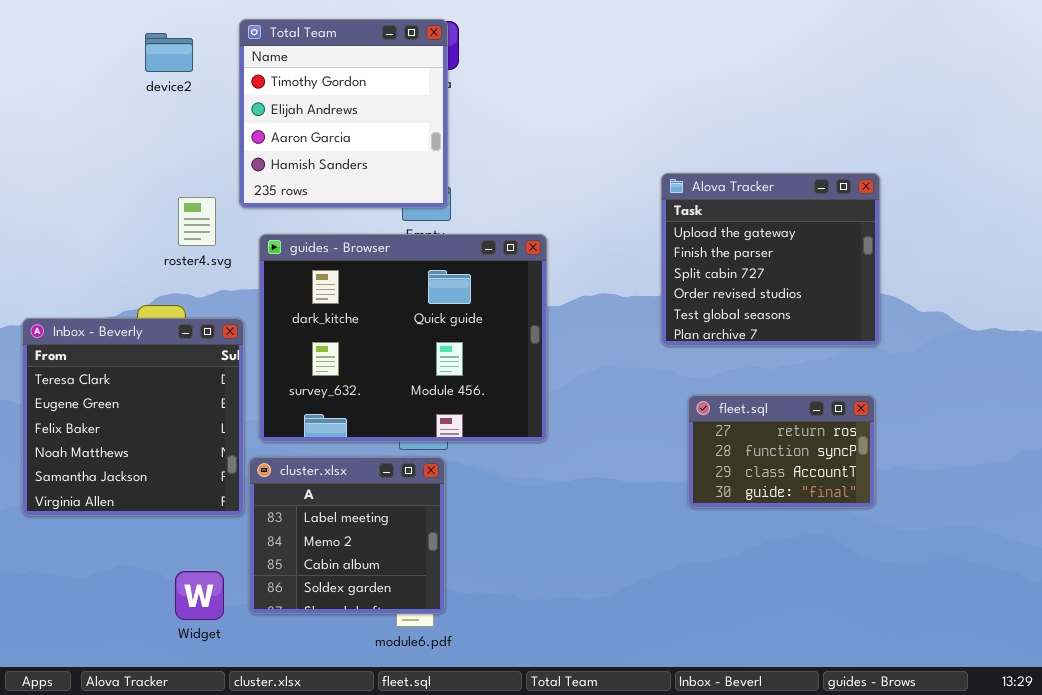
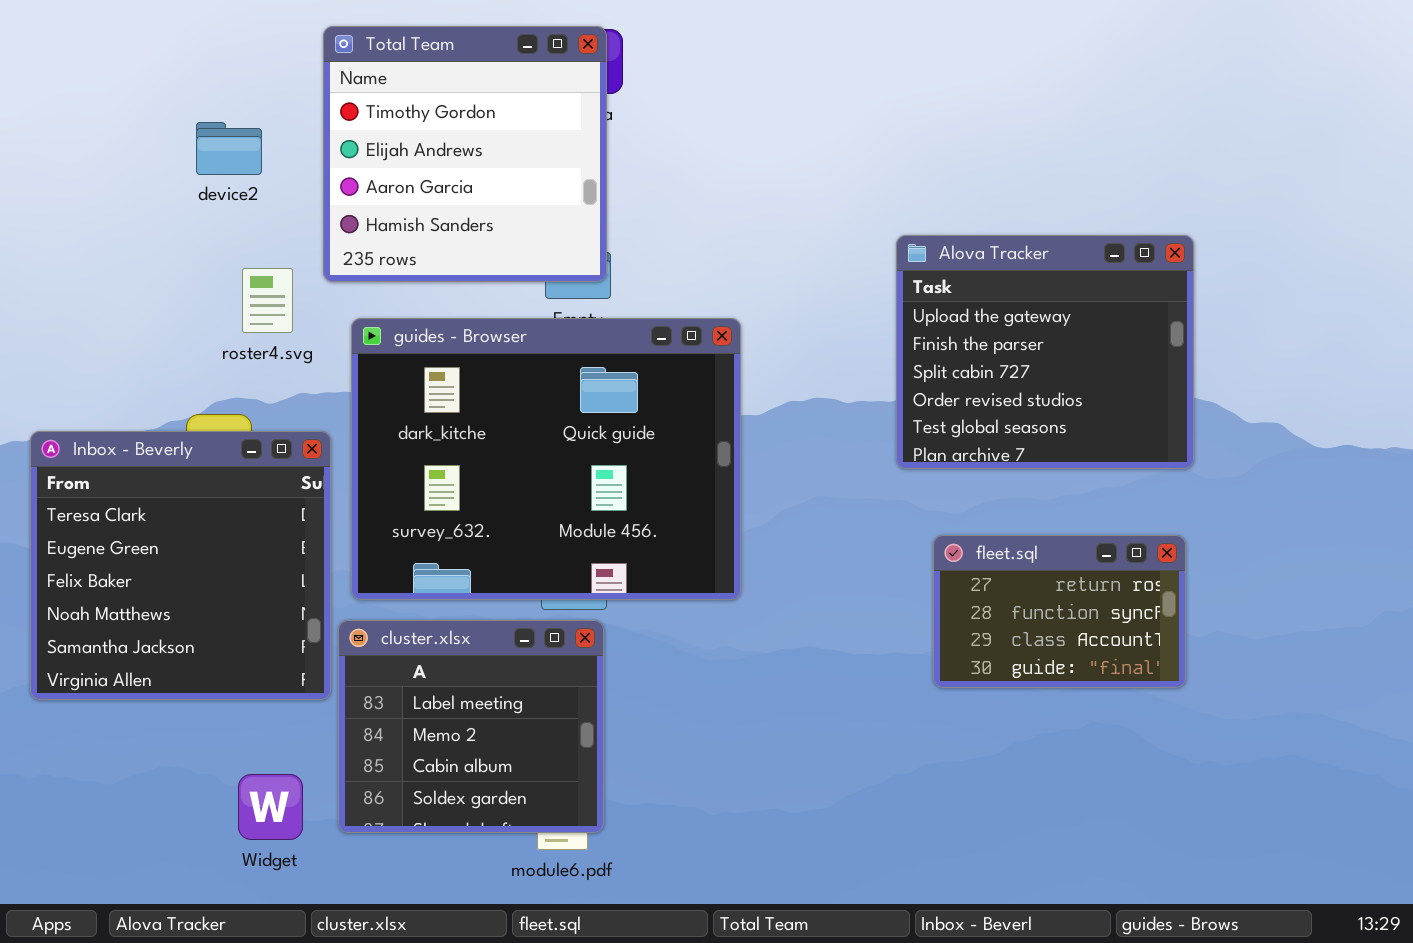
device2: [145,33,193,72] -> [196,122,262,175], moved

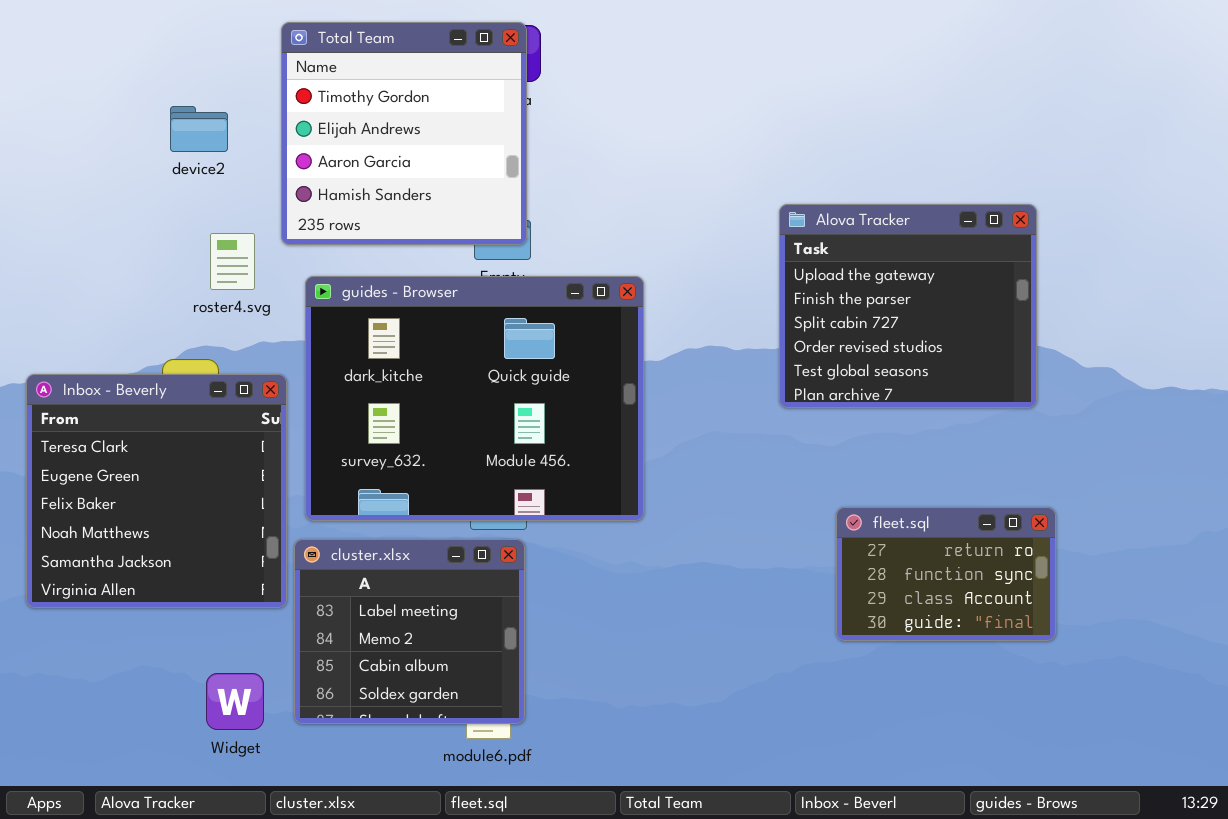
fleet.sql: [933,535,1186,688] -> [836,507,1056,641], moved

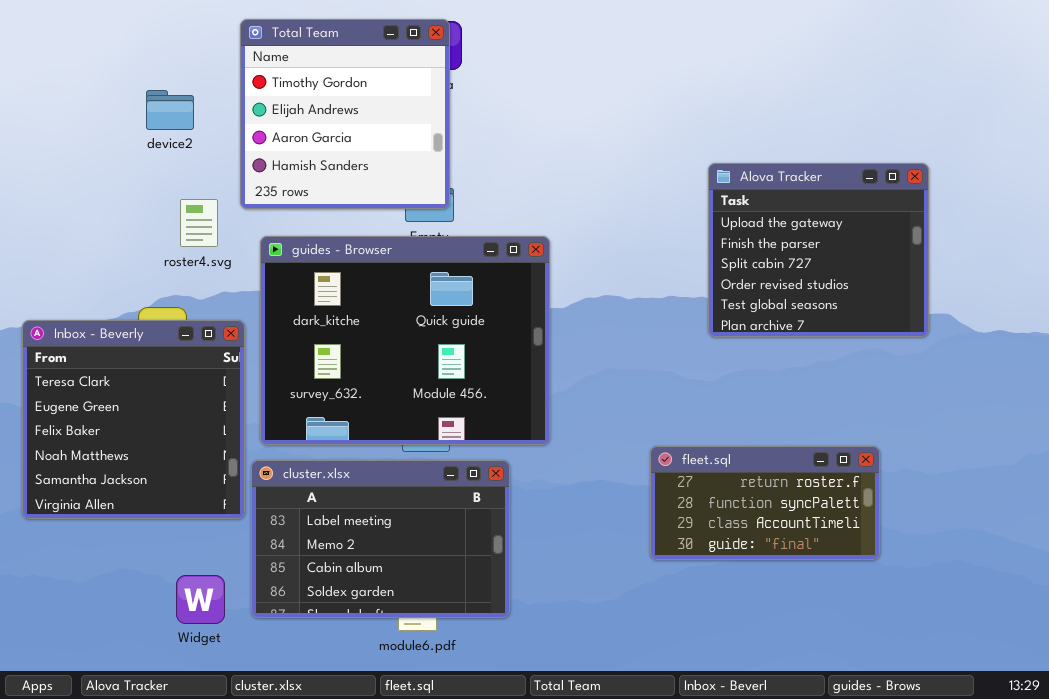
Alova Tracker: [779,204,1037,408] -> [708,163,929,337], moved
fleet.sql: [836,507,1056,641] -> [650,446,880,560], moved, resized
cluster.xlsx: [294,539,525,724] -> [251,460,510,618], resized

